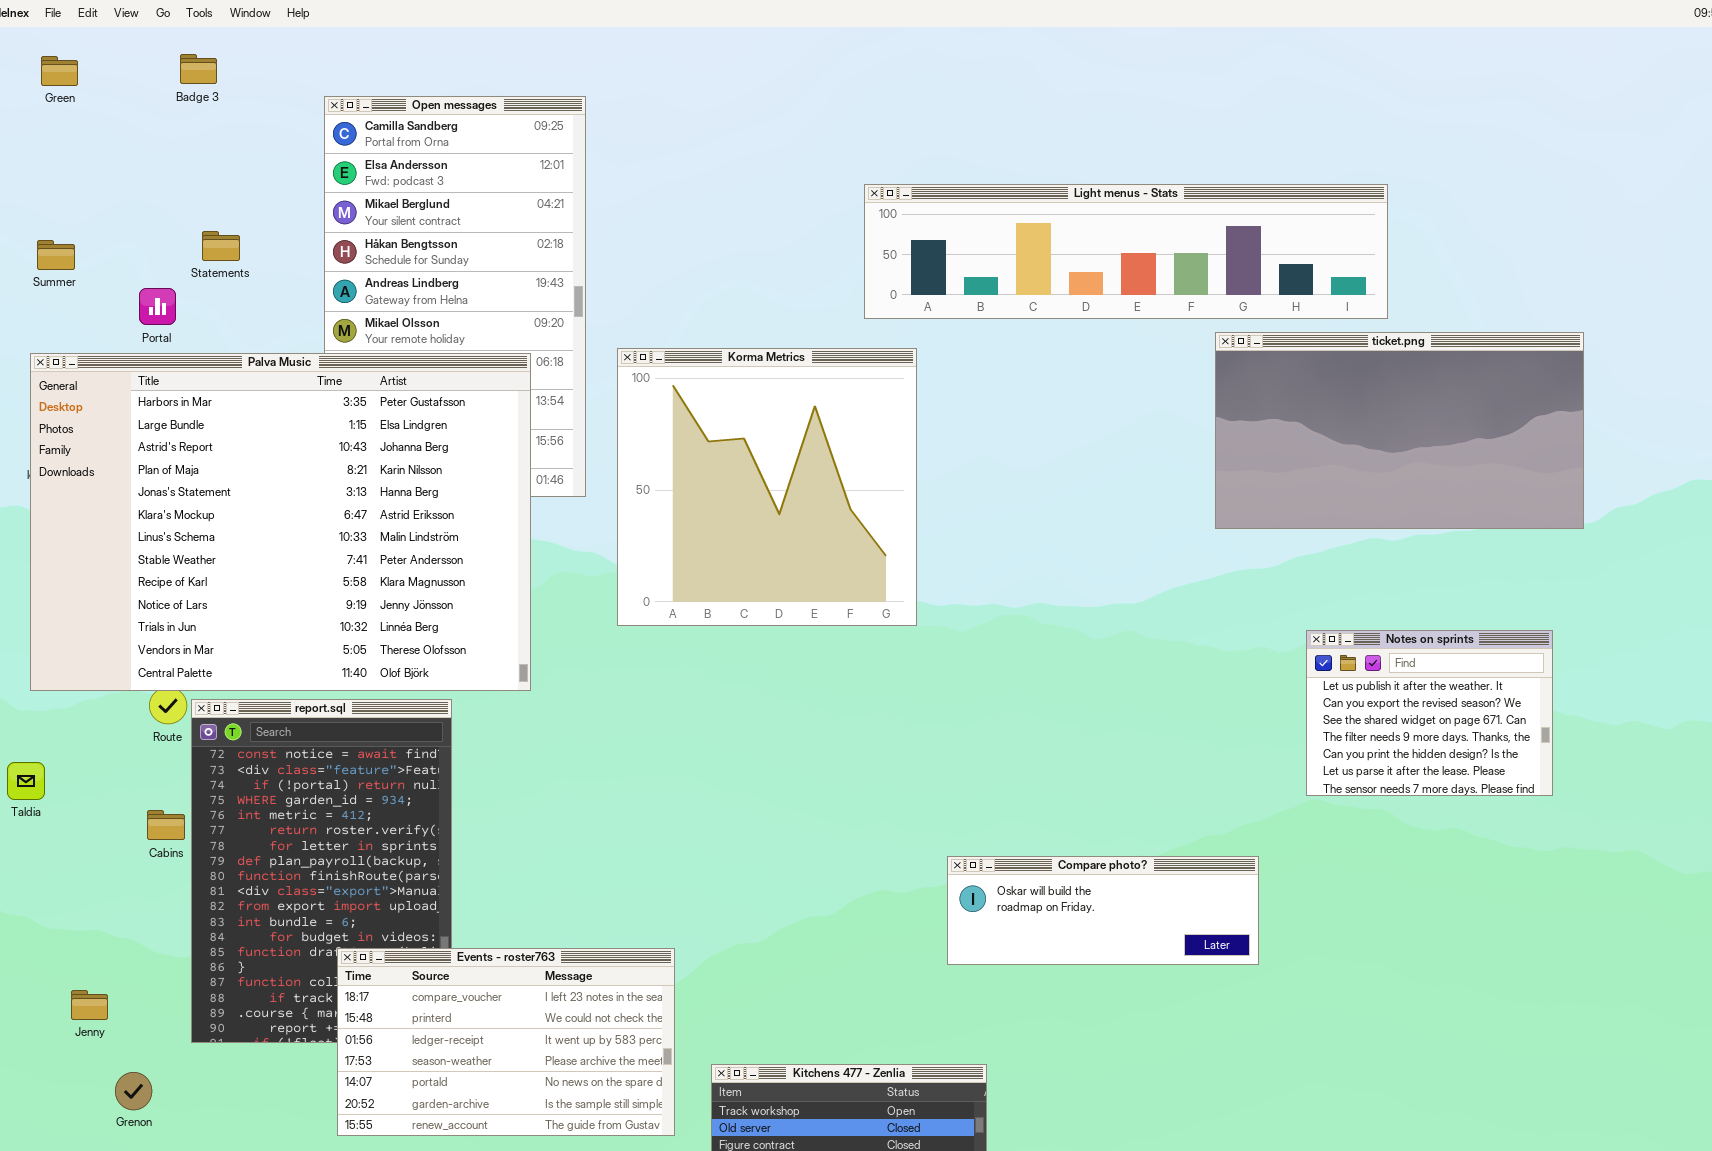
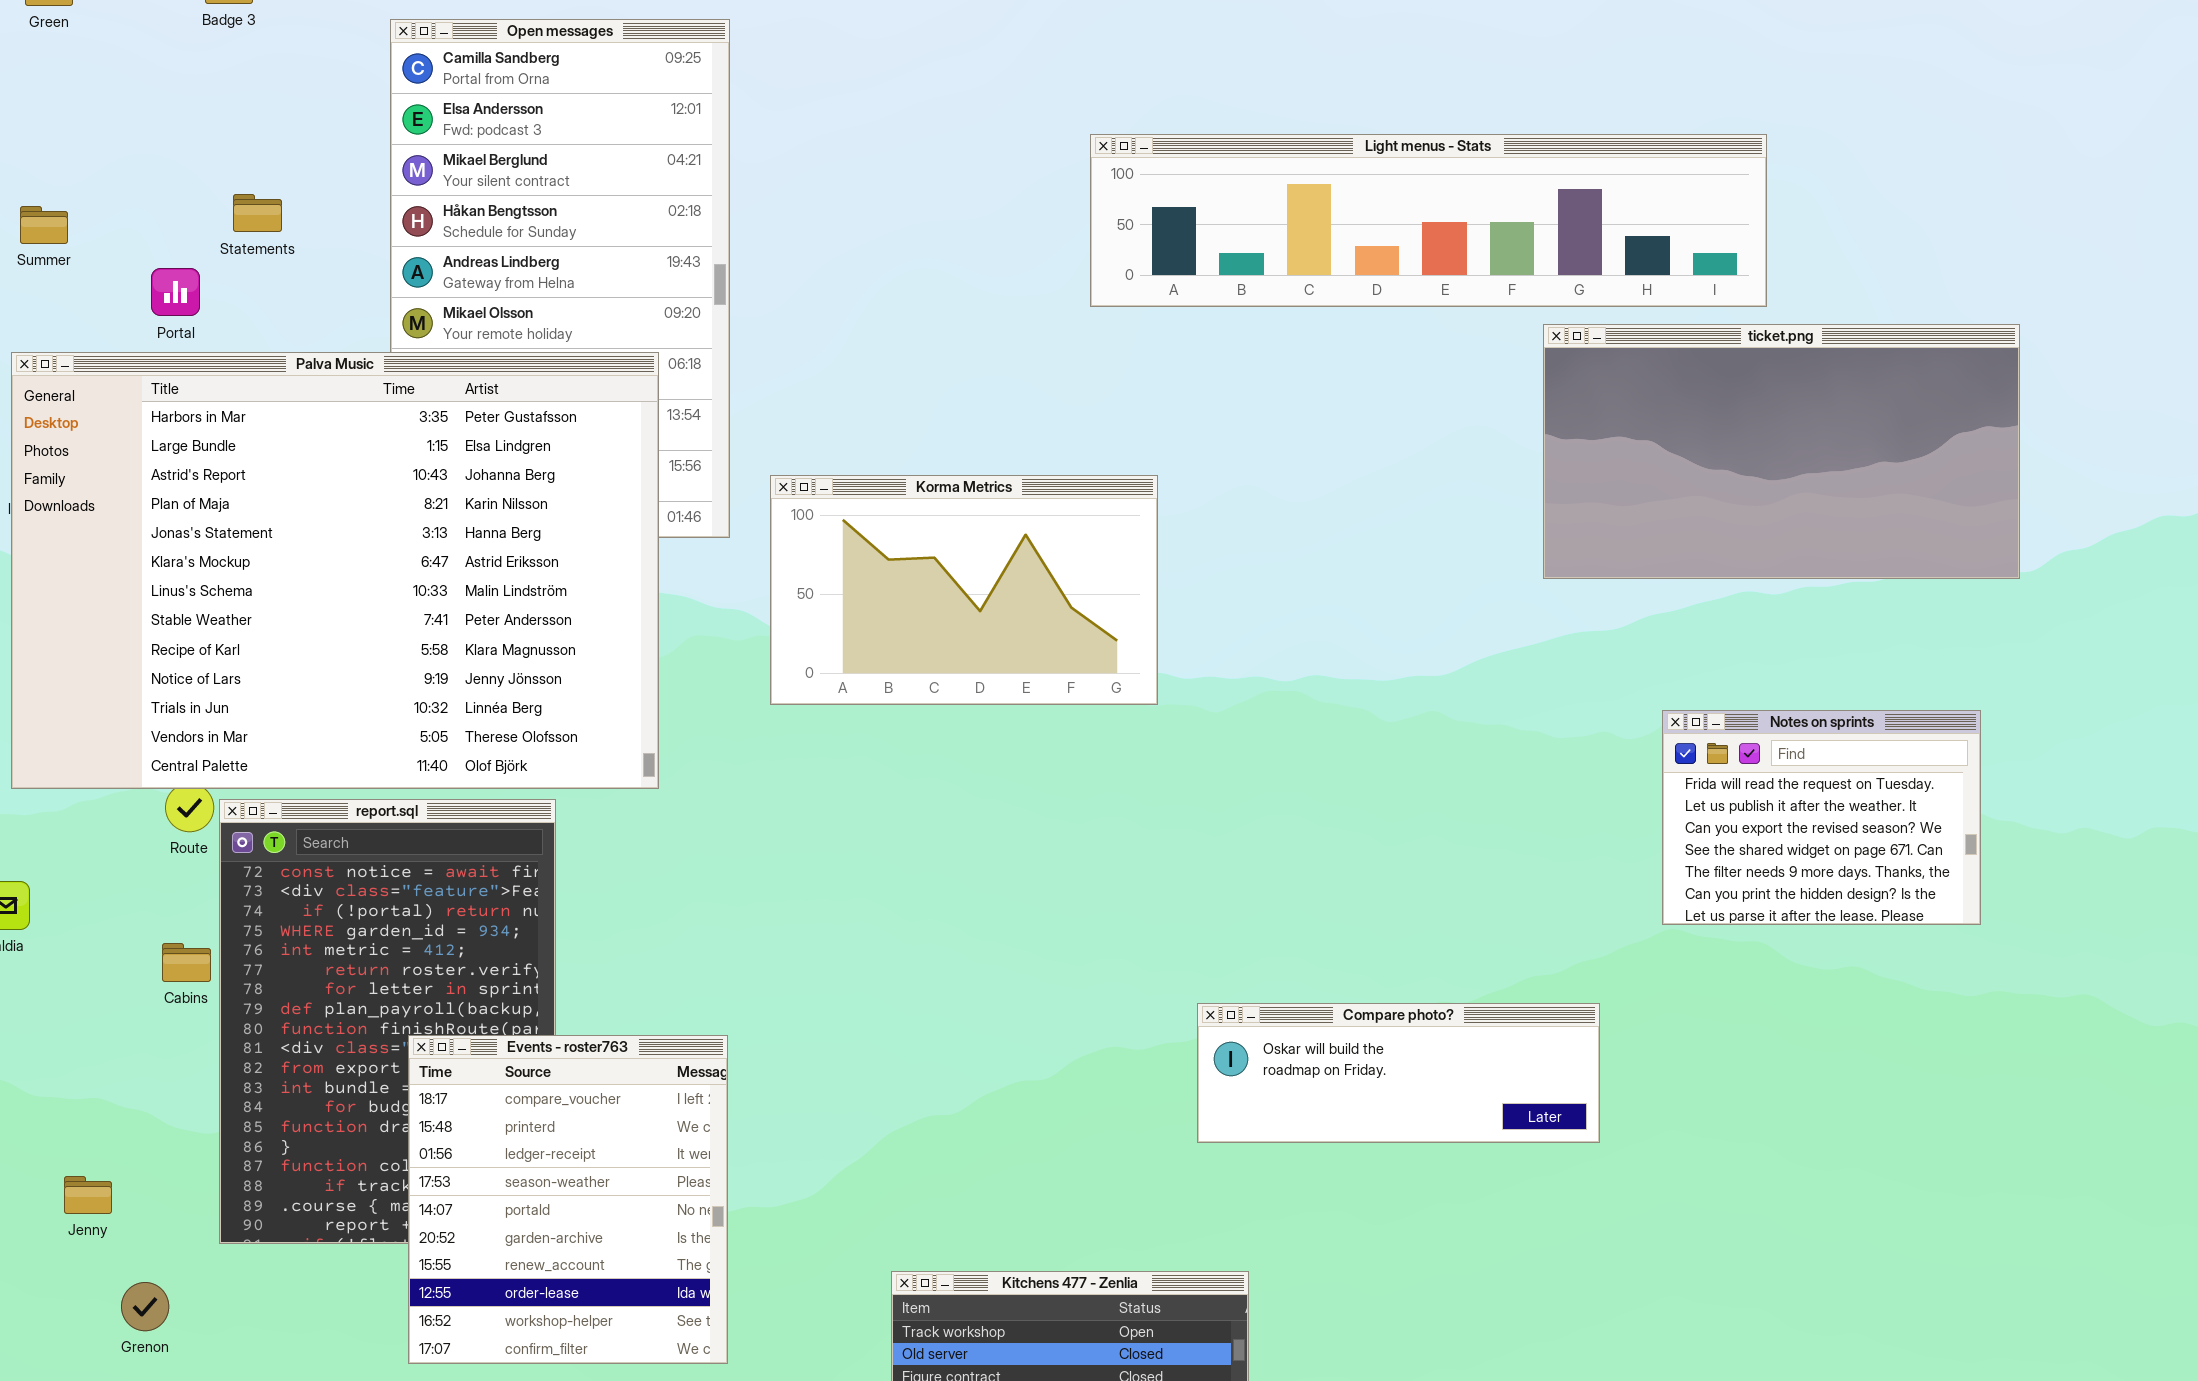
Korma Metrics: [617,348,917,626] -> [770,475,1158,705], resized
Notes on sprints: [1306,630,1553,796] -> [1662,710,1981,925], scrolled up 1 row
Events - roster763: [337,948,675,1136] -> [408,1035,728,1364], resized

